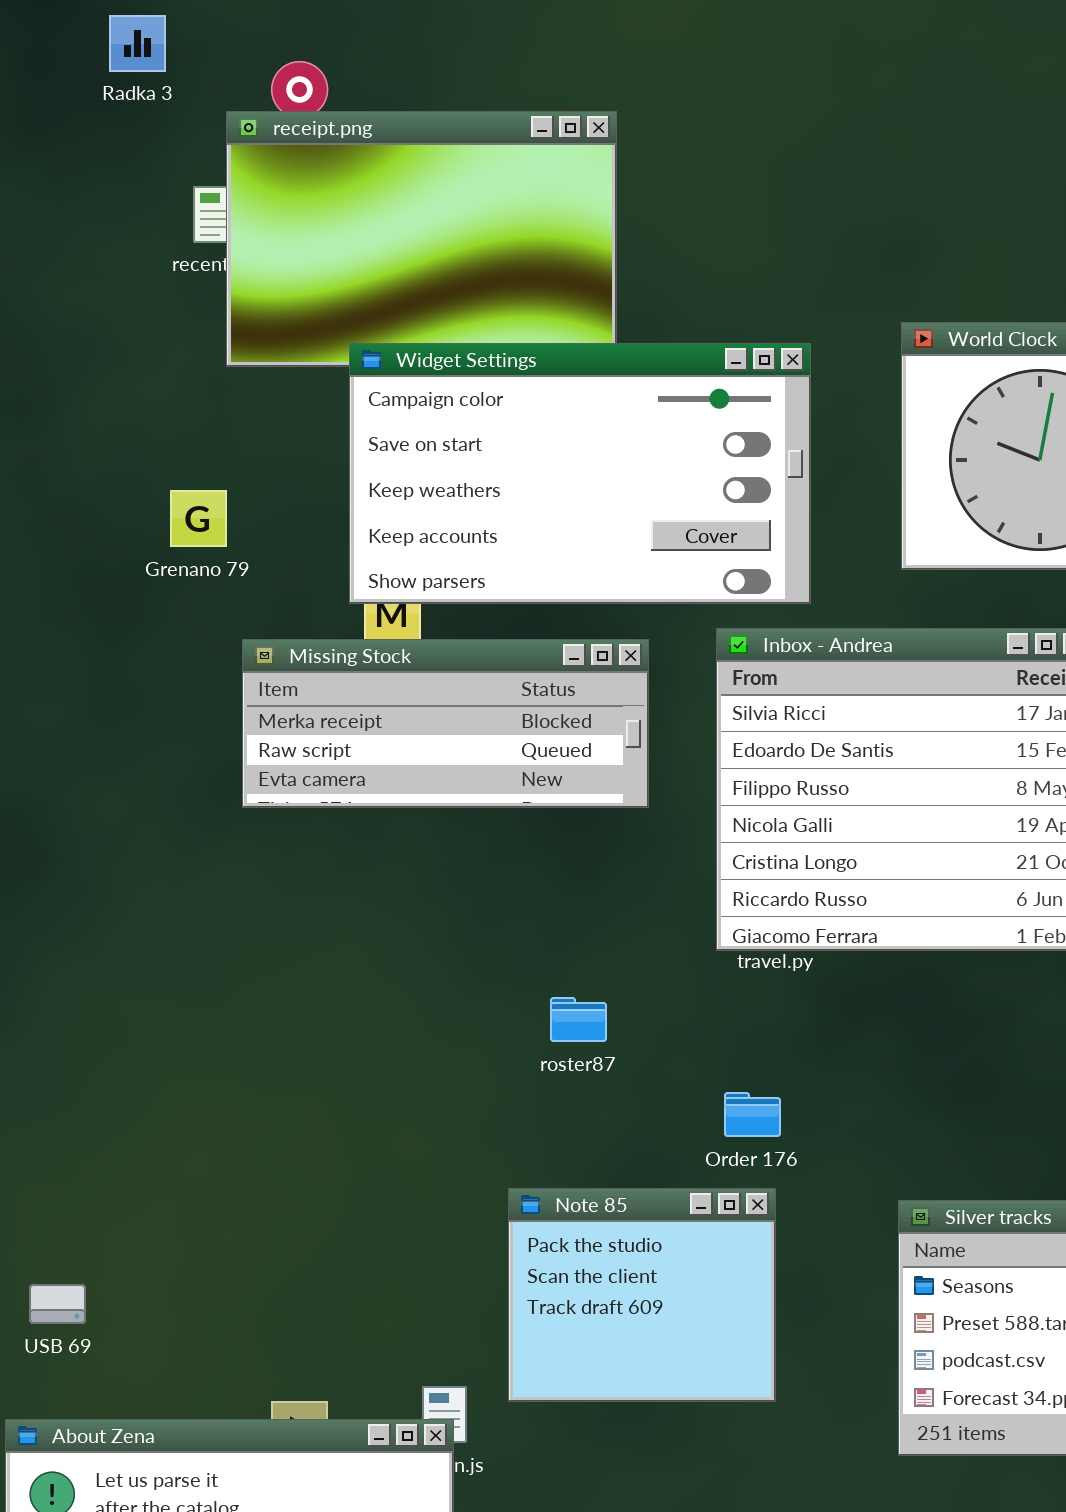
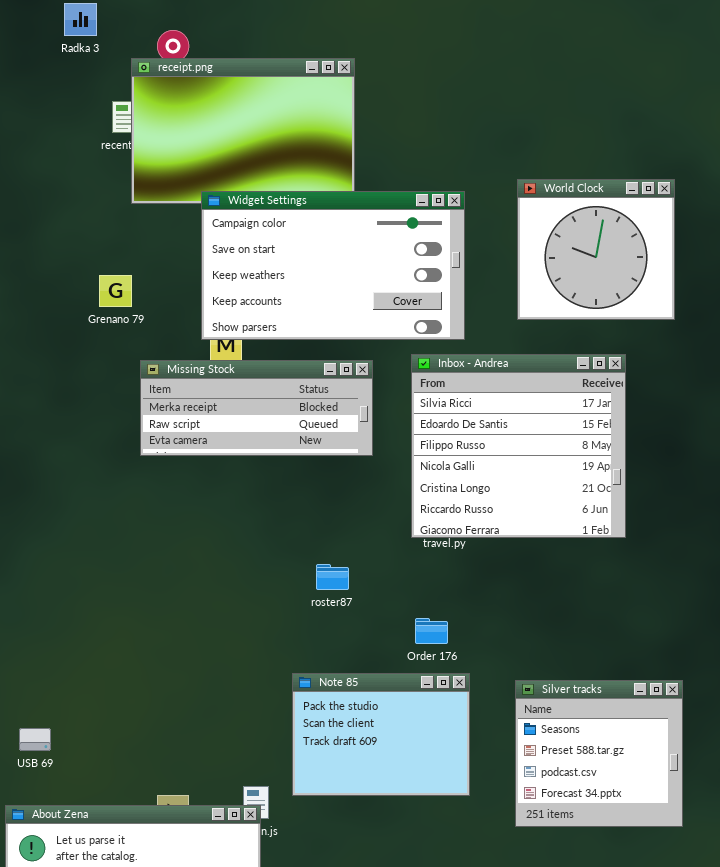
Note 85: [508,1188,776,1402] -> [292,673,470,796], resized

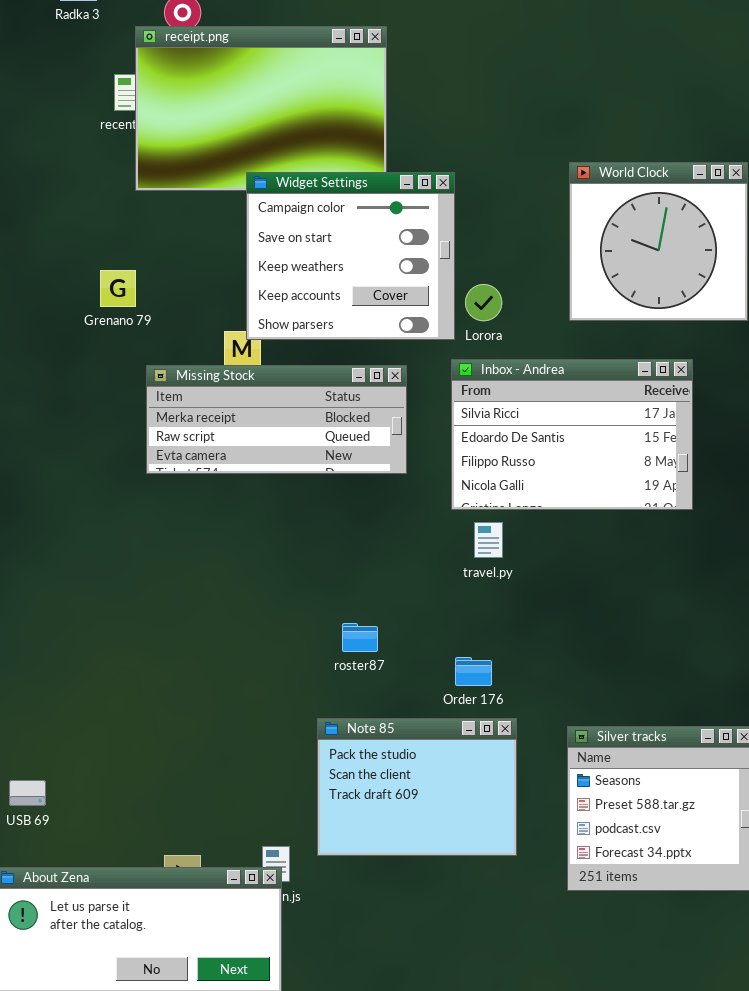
Widget Settings: [201,191,465,340] -> [246,172,455,340], moved, resized
Inbox - Andrea: [411,354,626,538] -> [451,359,693,510], resized
roster87: [316,564,349,590] -> [342,623,378,652], moved

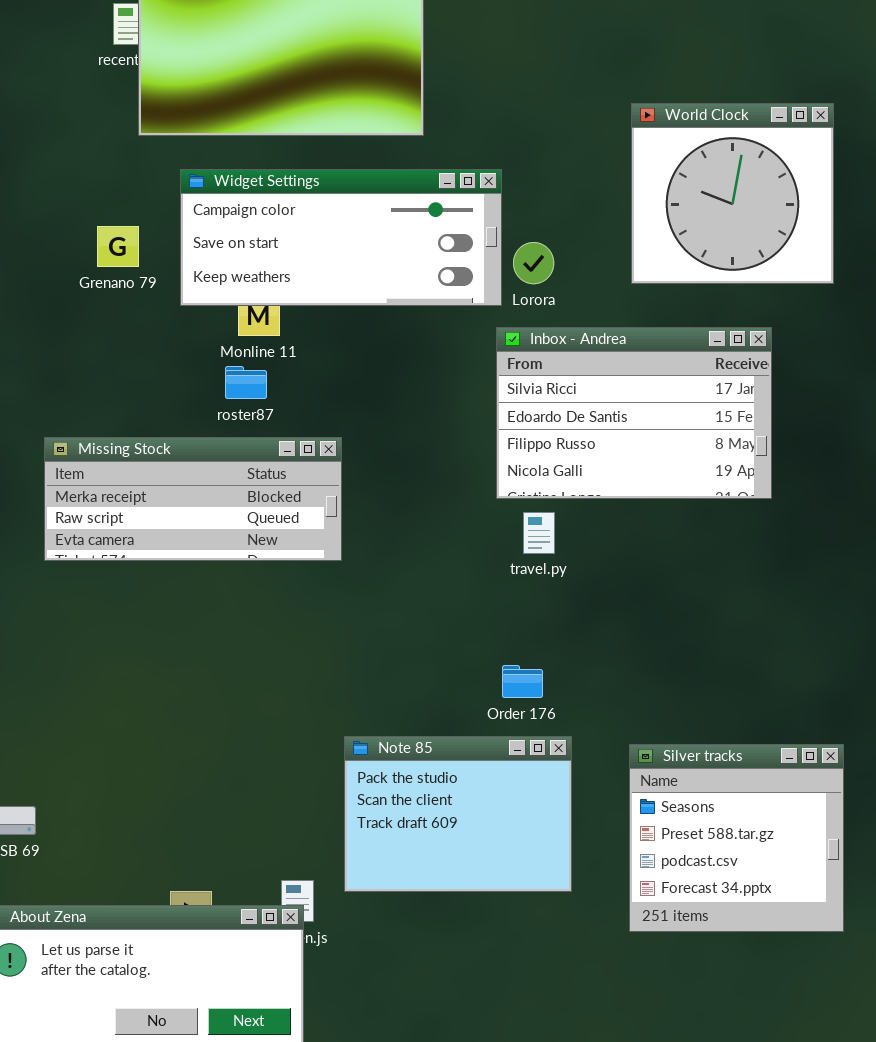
Widget Settings: [246,172,455,340] -> [180,169,502,306], resized
Missing Stock: [146,365,407,474] -> [44,437,342,561], moved
roster87: [342,623,378,652] -> [225,366,267,399], moved

